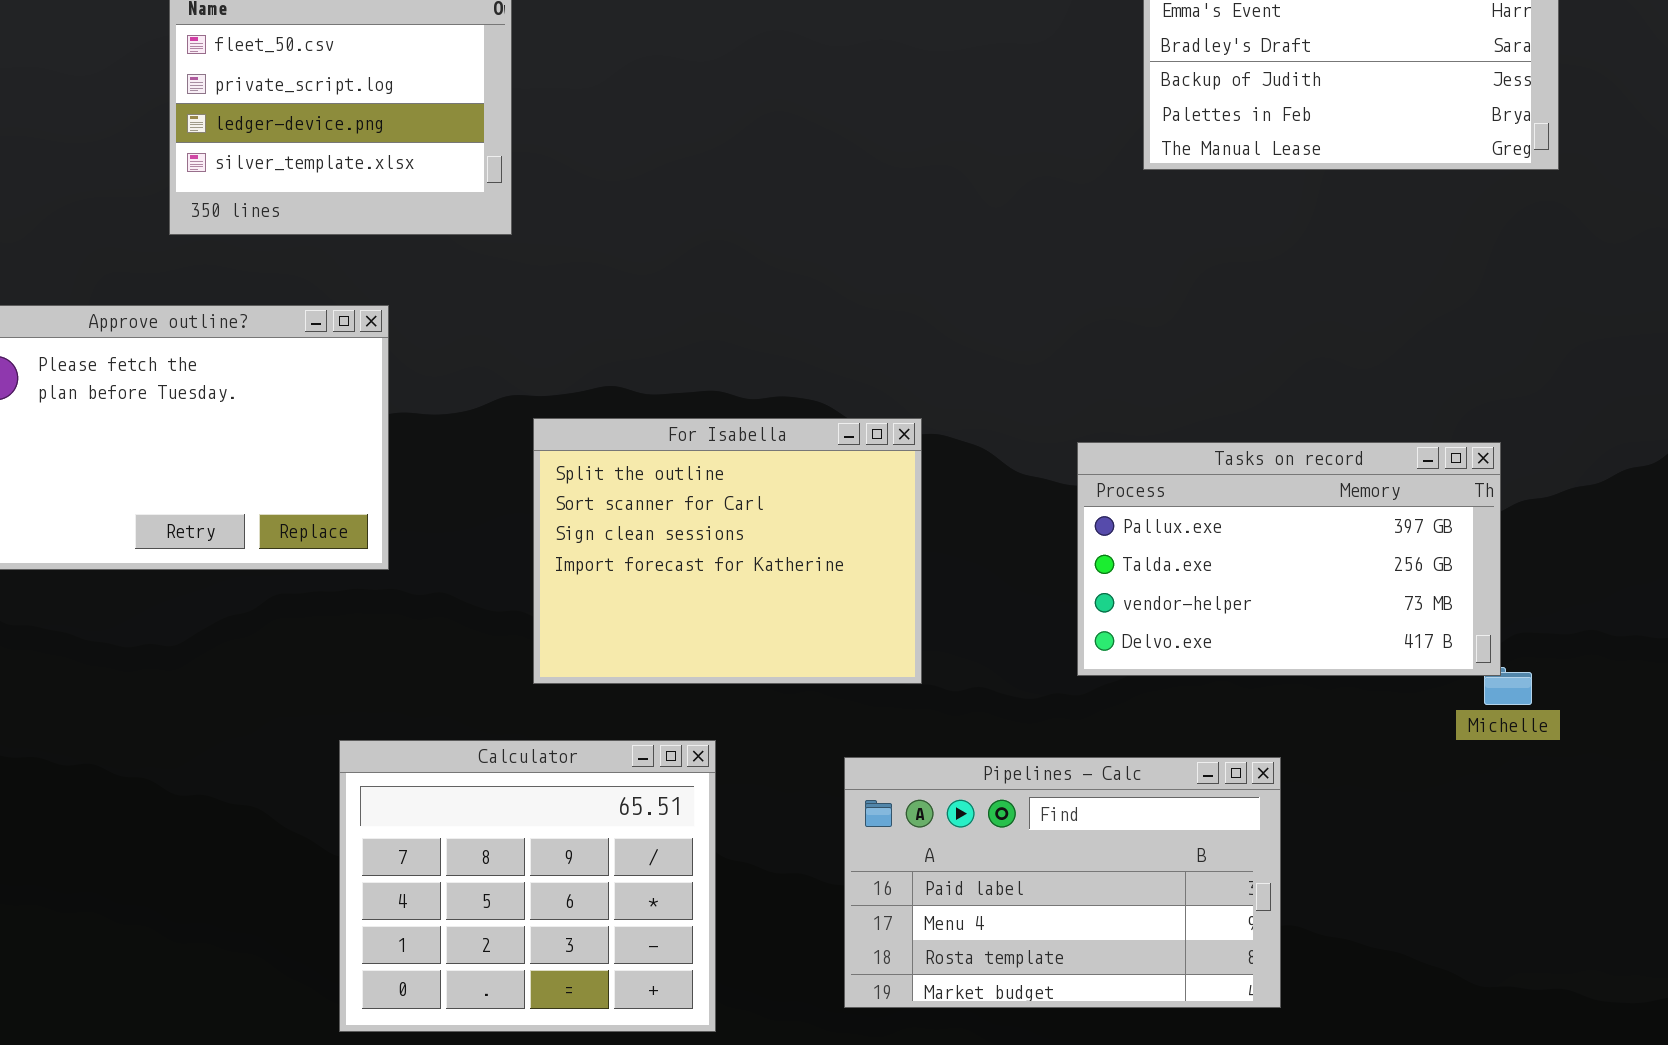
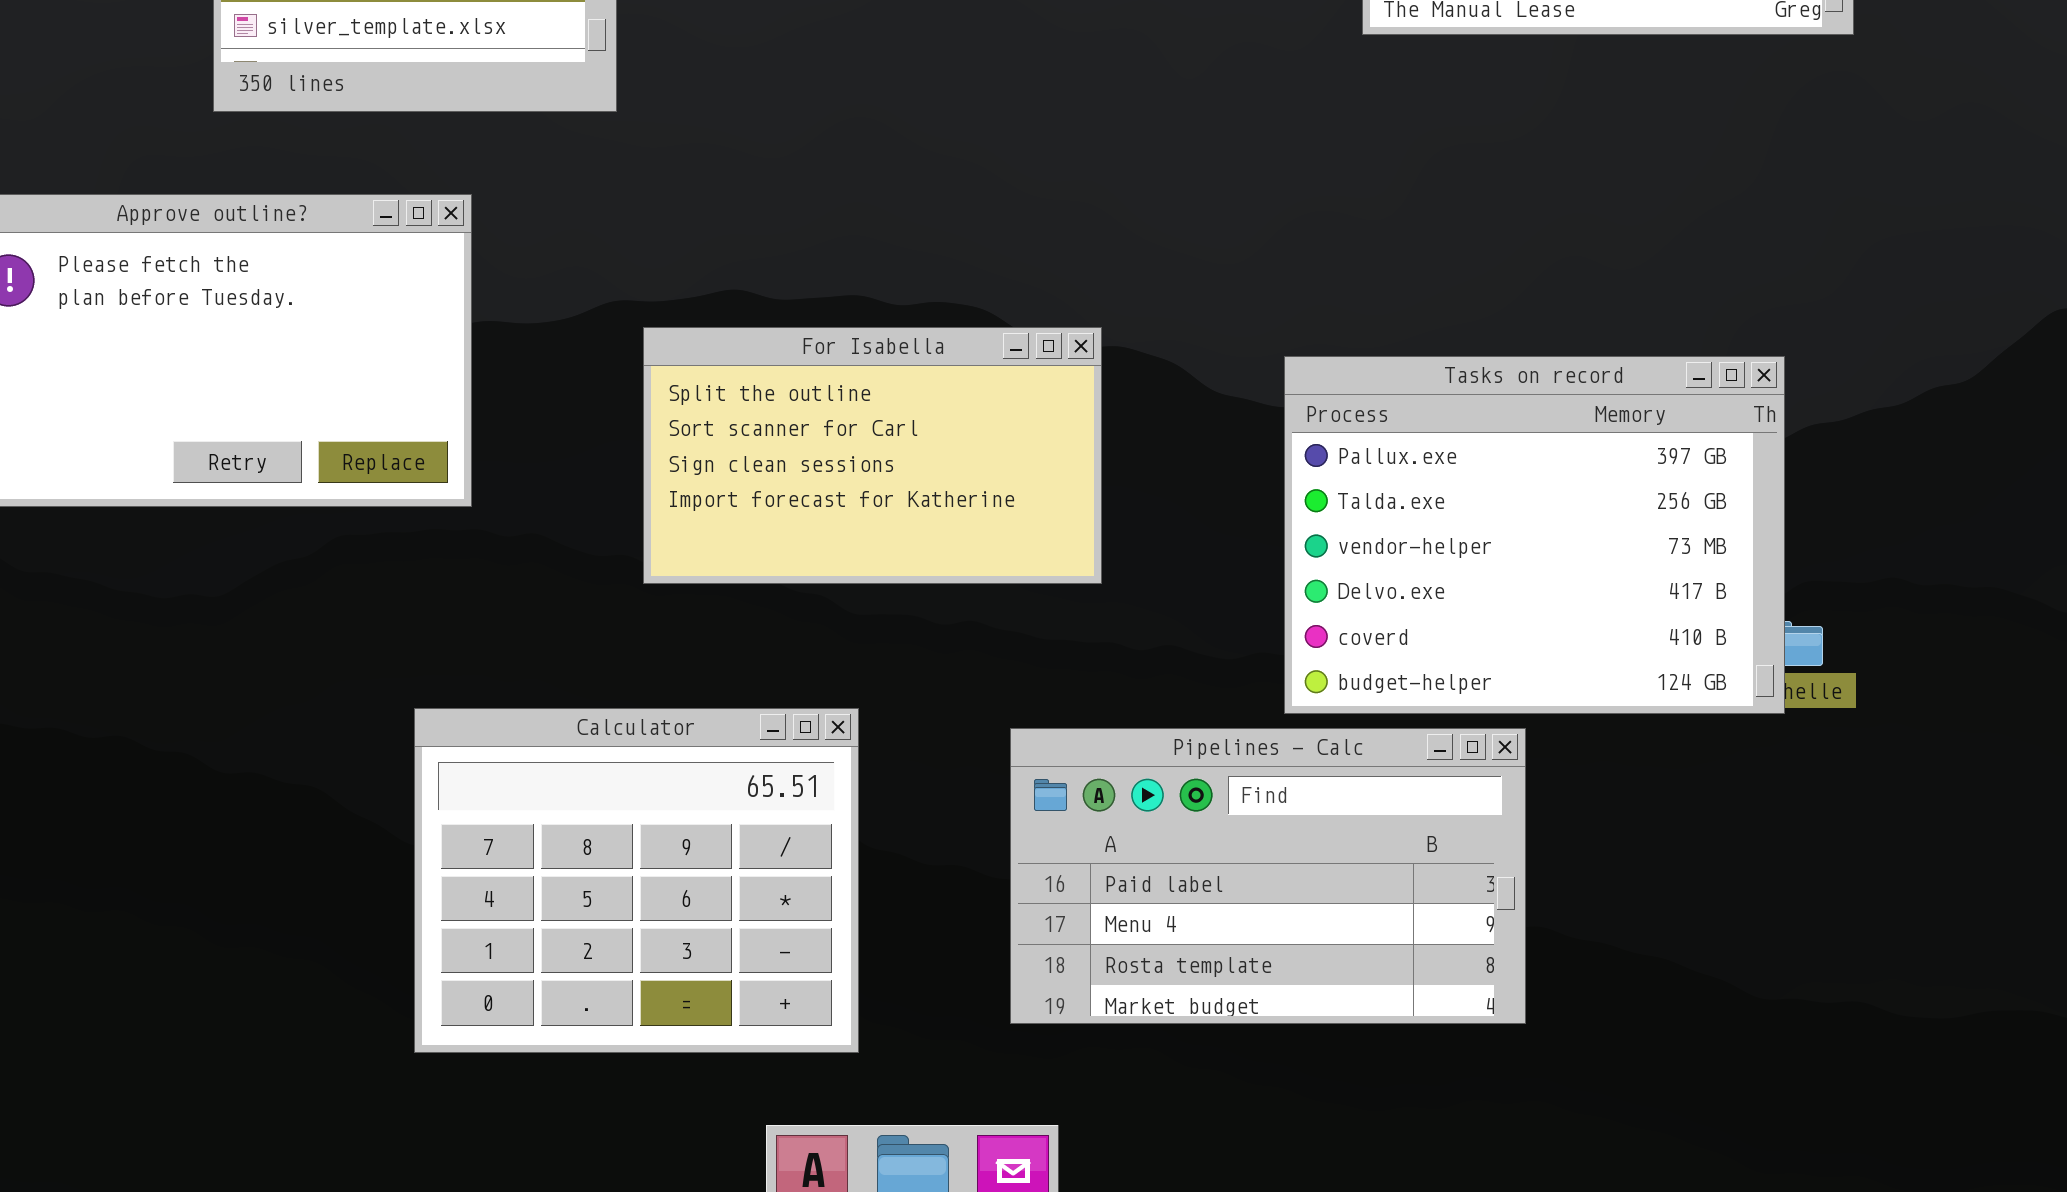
For Isabella: [533,418,922,684] -> [643,327,1102,584], resized
Tasks on record: [1077,442,1501,676] -> [1284,356,1785,714], resized

